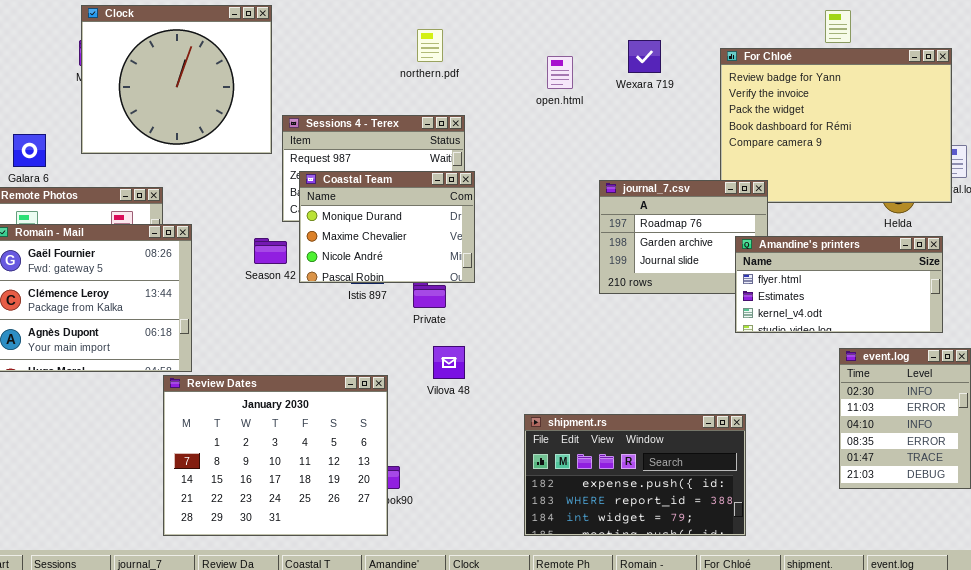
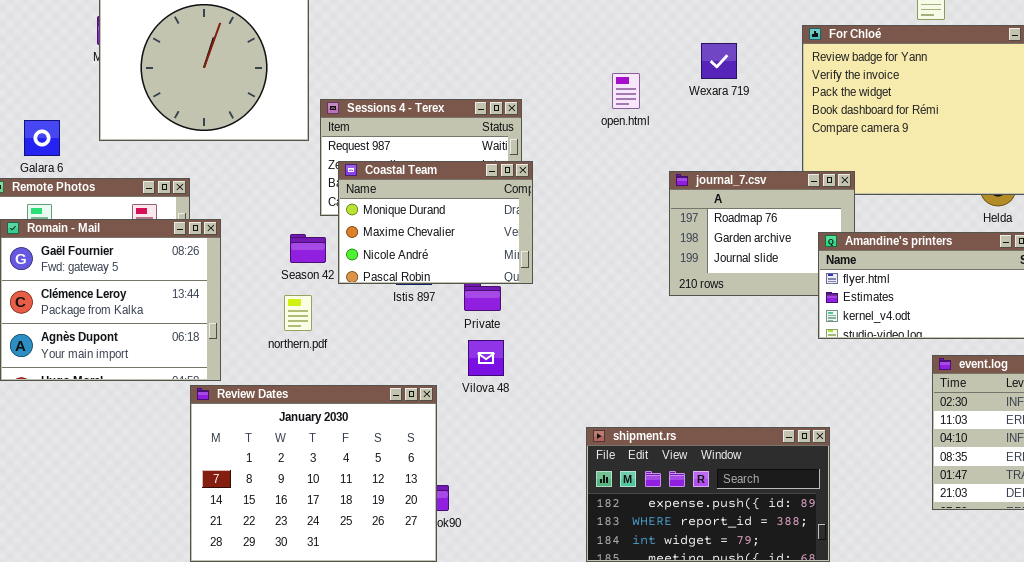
northern.pdf: [417,29,443,62] -> [284,295,312,331], moved
Wexara 719: [628,40,661,73] -> [701,43,737,79], moved
open.html: [547,56,573,89] -> [612,73,640,109], moved
Vilova 48: [433,346,465,379] -> [468,340,504,376], moved

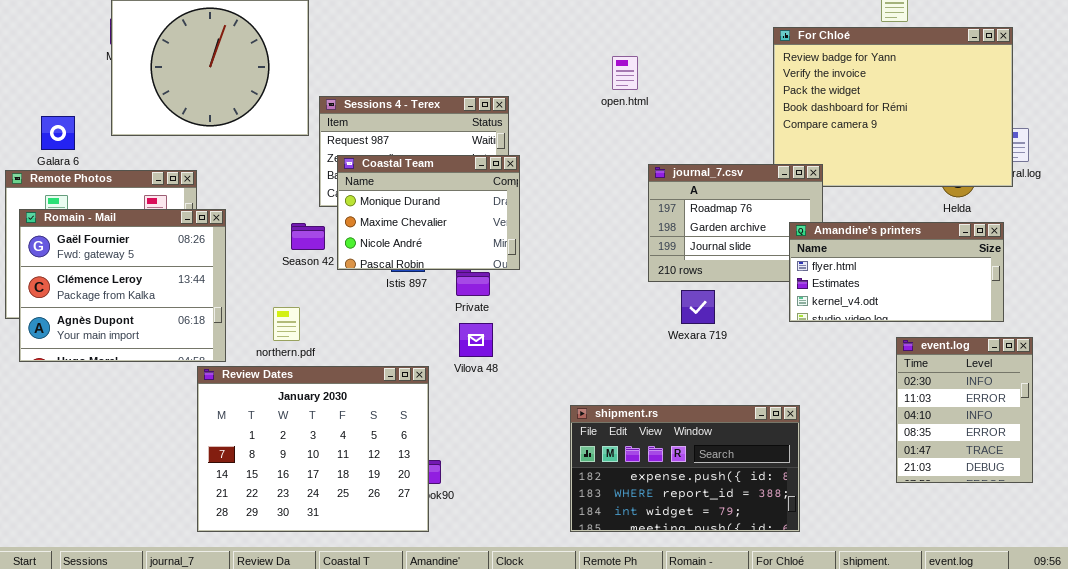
Wexara 719: [701,43,737,79] -> [681,290,715,324], moved
open.html: [612,73,640,109] -> [612,56,638,90], moved
northern.pdf: [284,295,312,331] -> [273,307,300,341], moved

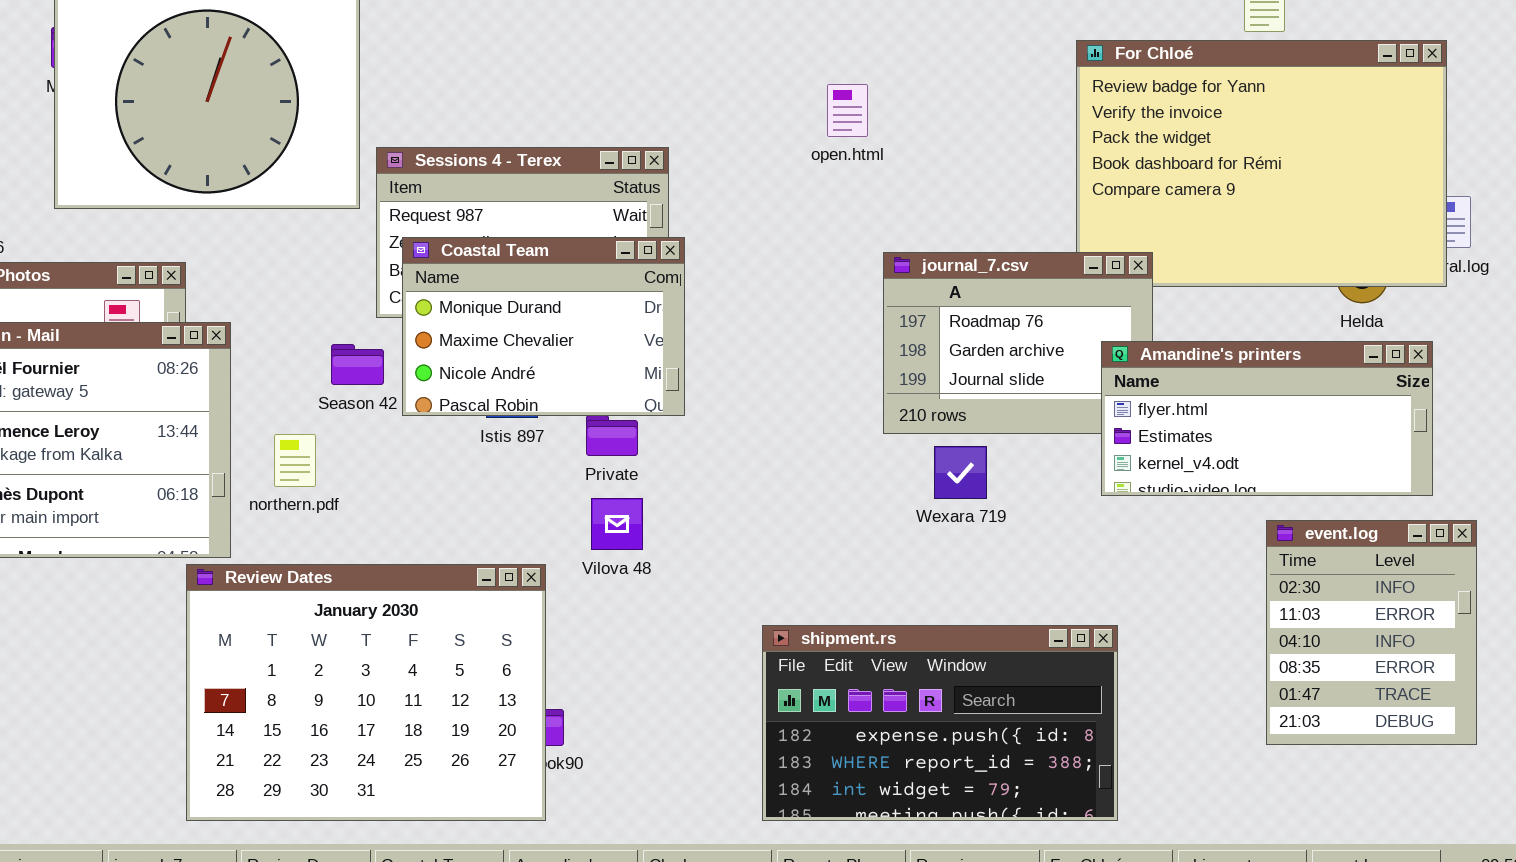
northern.pdf: [273,307,300,341] -> [274,434,316,487], moved

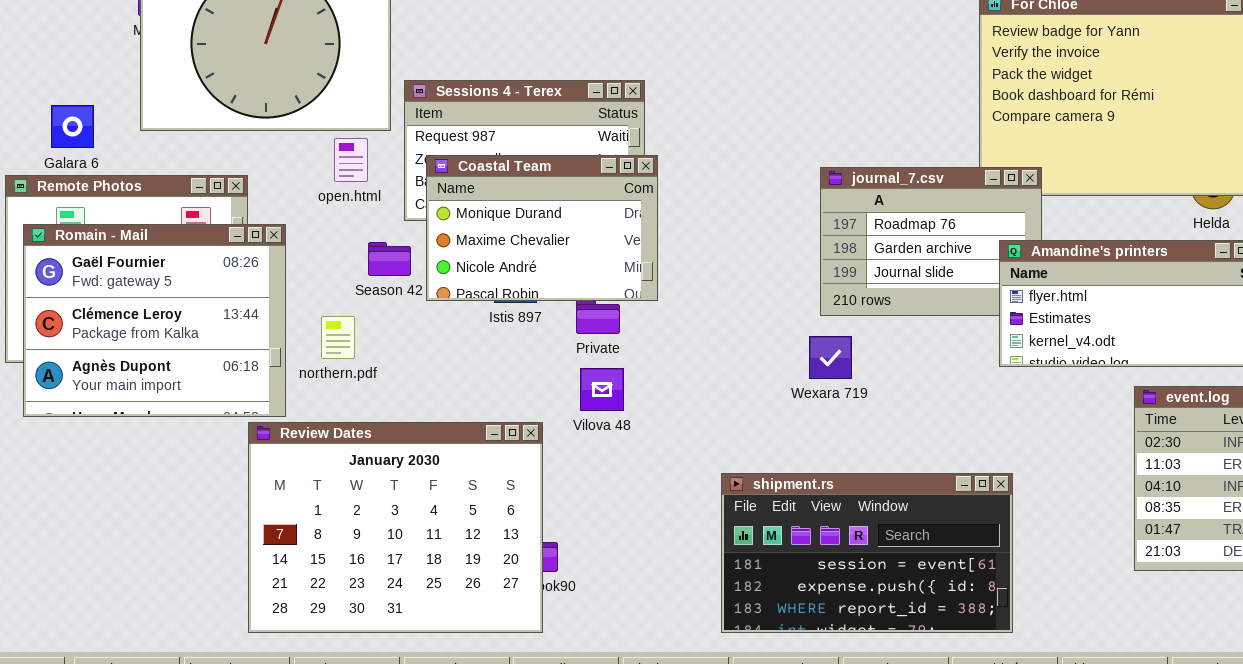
open.html: [827,84,868,137] -> [334,138,368,182], moved
Wexara 719: [934,446,987,499] -> [809,336,852,379], moved
shipment.rs: [762,625,1118,821] -> [721,473,1013,633], scrolled up 1 row

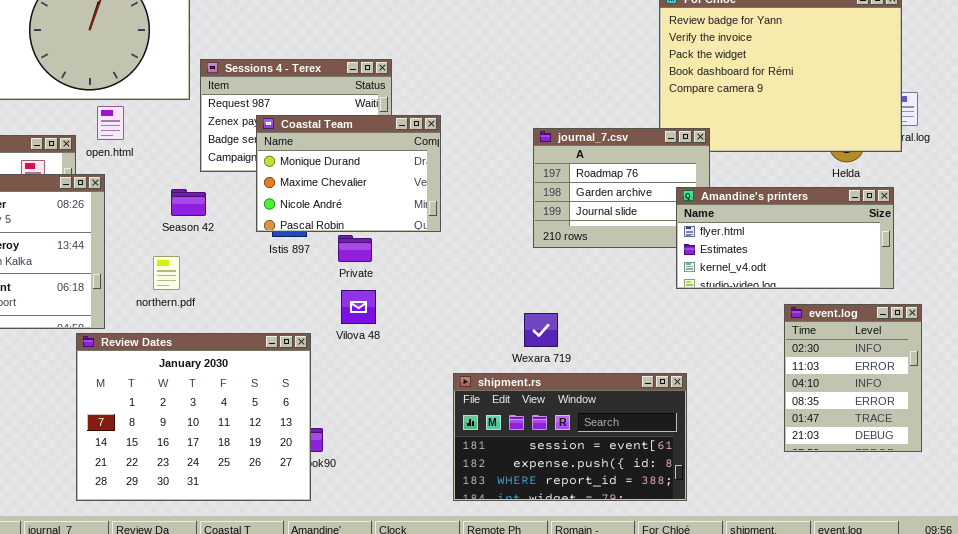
open.html: [334,138,368,182] -> [97,106,124,140], moved
Coastal Team: [426,155,658,301] -> [256,115,441,232], moved
northern.pdf: [321,316,355,359] -> [153,256,180,290], moved
Wexara 719: [809,336,852,379] -> [524,313,558,347], moved

